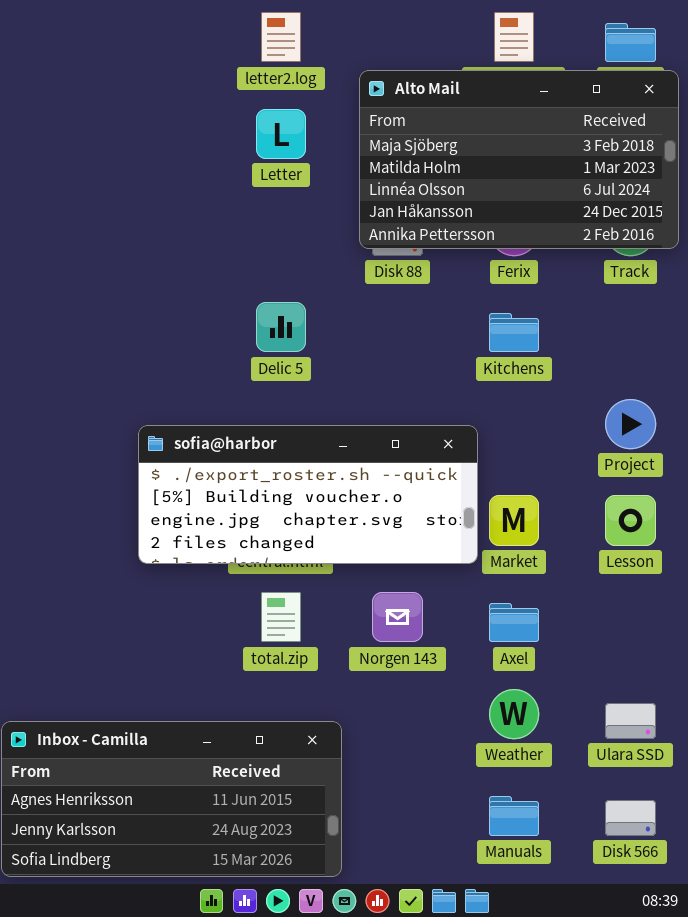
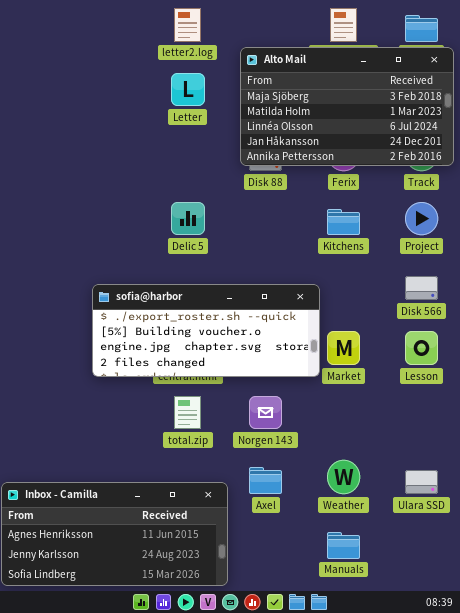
Project: [605,399,656,449] -> [405,202,438,235], moved
Axel: [489,603,539,642] -> [249,467,282,494], moved
Disk 566: [605,800,656,836] -> [405,276,438,300], moved

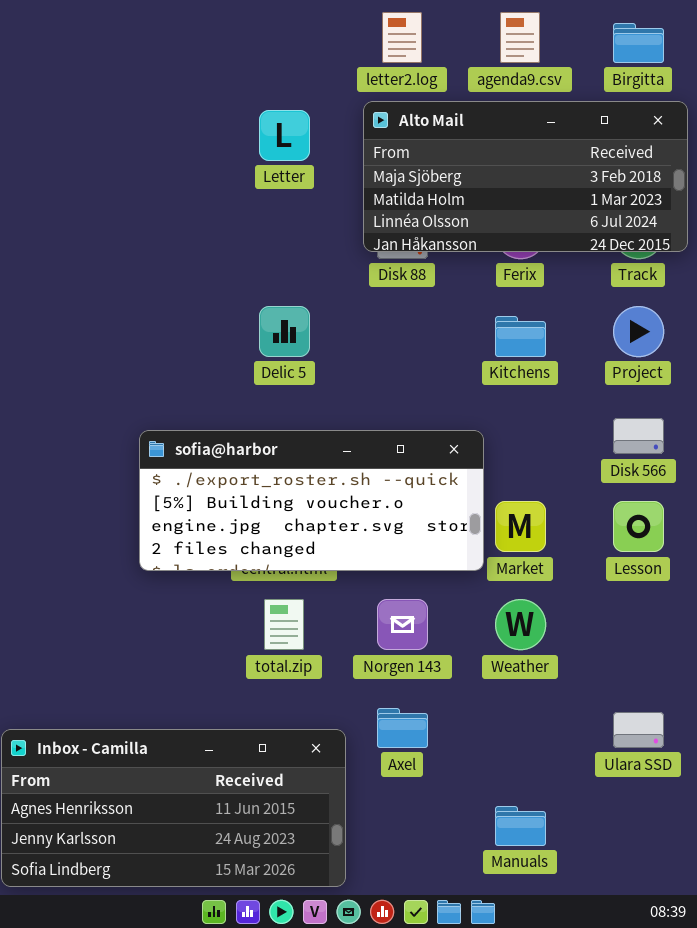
letter2.log: [174,8,201,42] -> [382,12,422,63], moved
Alto Mail: [240,47,454,166] -> [363,101,688,252], resized
Weather: [327,460,360,494] -> [495,599,546,650], moved

